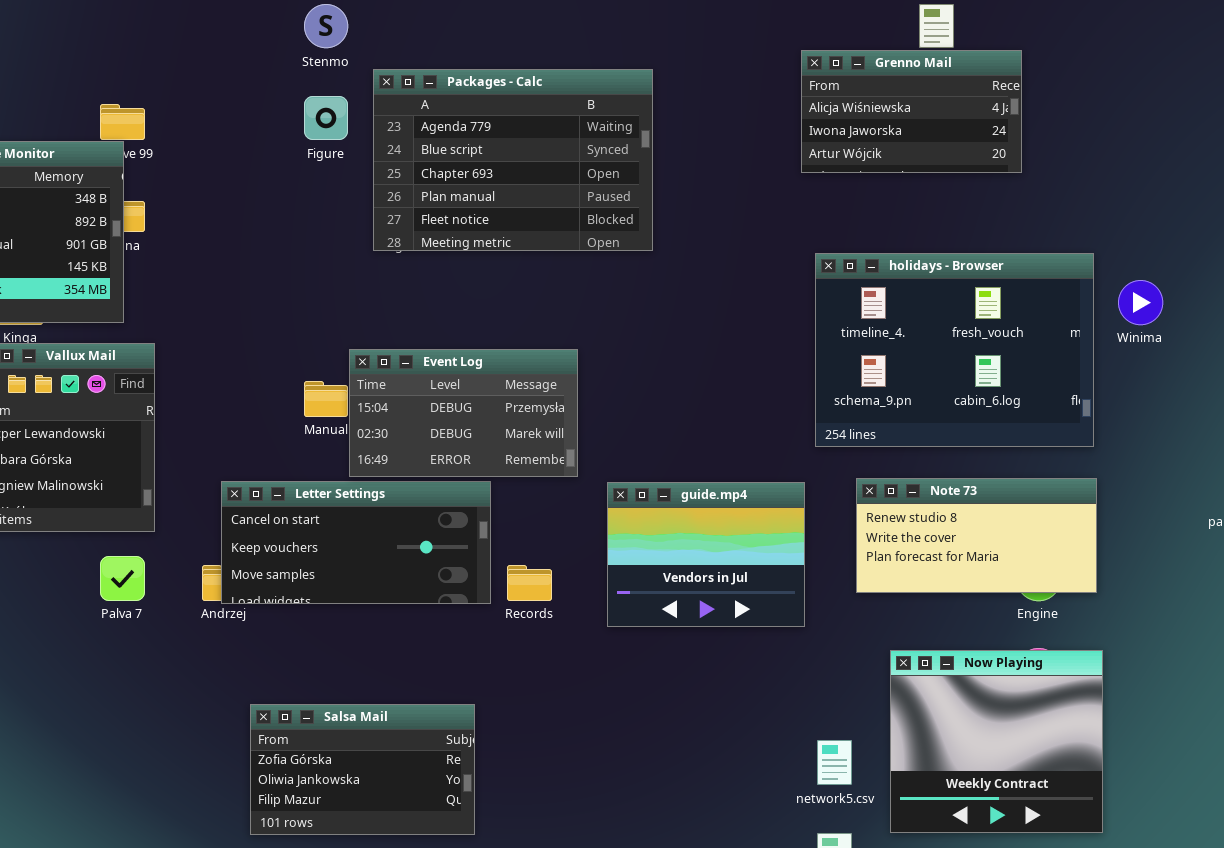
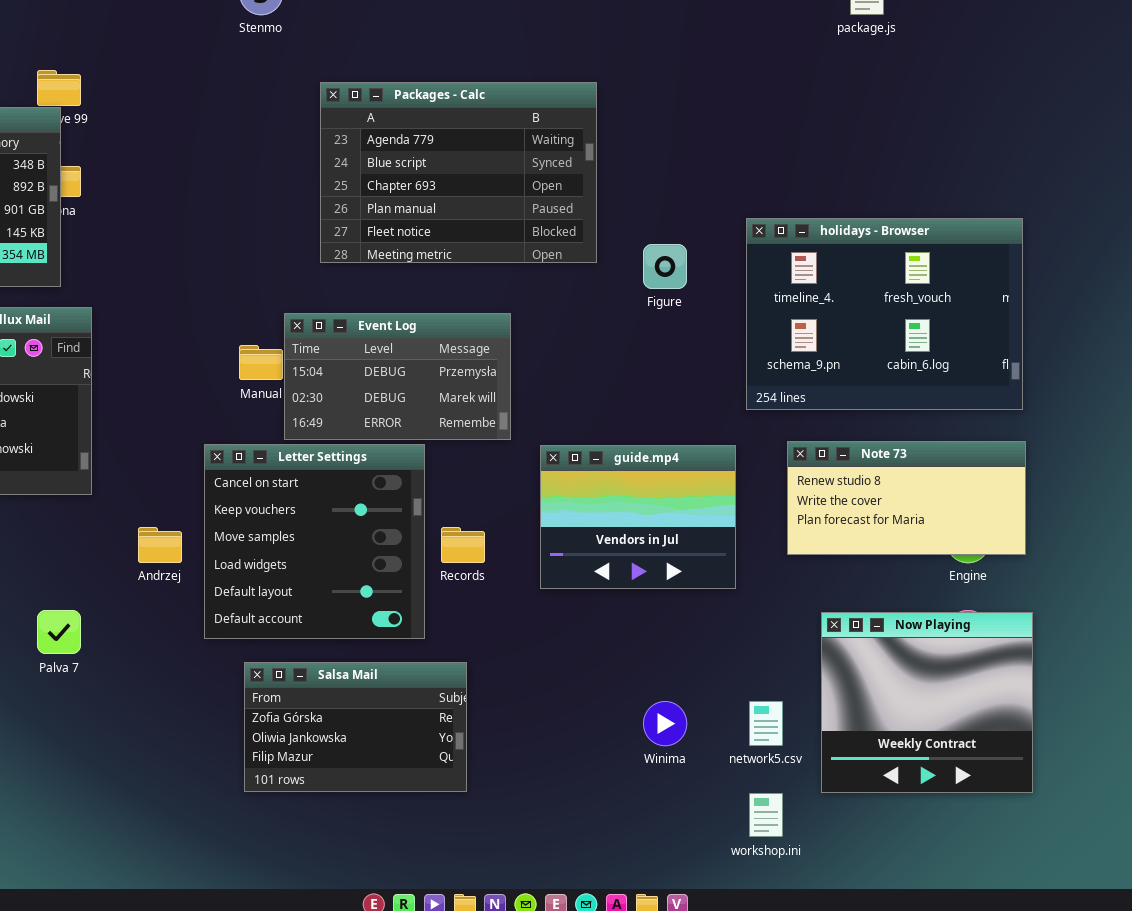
Grenno Mail: [801,50,1022,173] -> none, closed
Packages - Calc: [373,69,653,251] -> [320,82,597,263], moved
Figure: [304,96,348,140] -> [643,244,687,289], moved
Winima: [1118,280,1163,325] -> [643,701,687,746], moved
Letter Settings: [221,481,491,604] -> [204,444,425,639], resized
Palva 7: [100,556,145,601] -> [37,610,81,654], moved
Salsa Mail: [250,704,475,835] -> [244,662,467,792], moved

